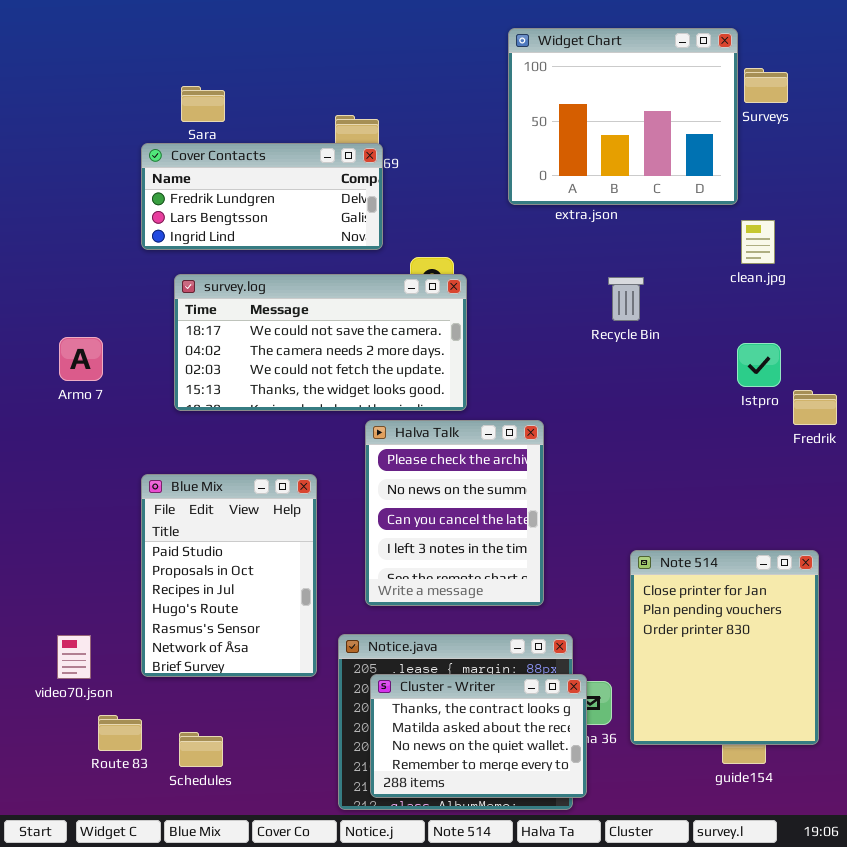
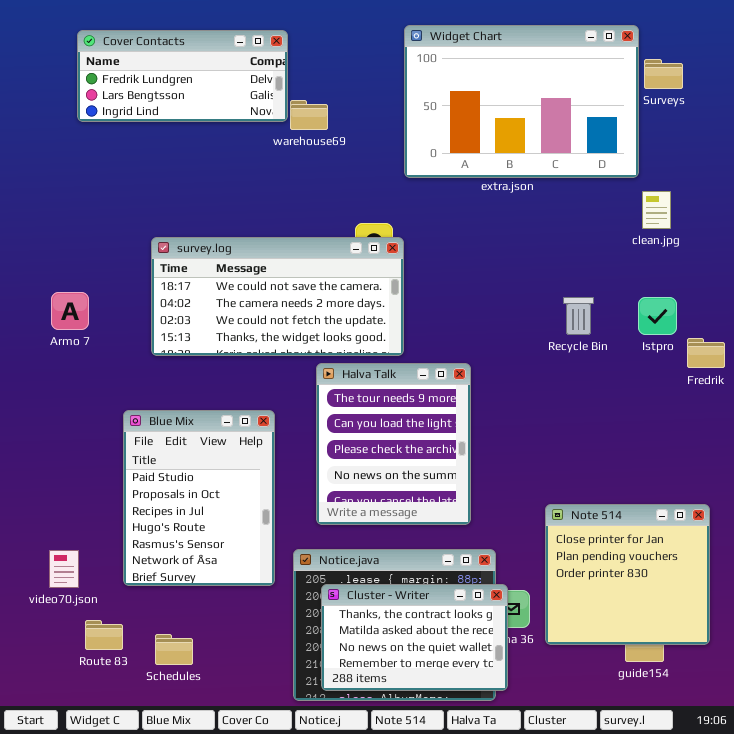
Widget Chart: [508,28,738,205] -> [404,25,639,178], resized
Cover Contacts: [141,143,383,250] -> [77,30,288,122], moved
Recycle Bin: [608,277,644,321] -> [563,297,594,335], moved
Halva Talk: [365,420,544,606] -> [316,363,471,525], scrolled up 2 rows
Note 514: [630,550,819,745] -> [545,504,710,645], resized

